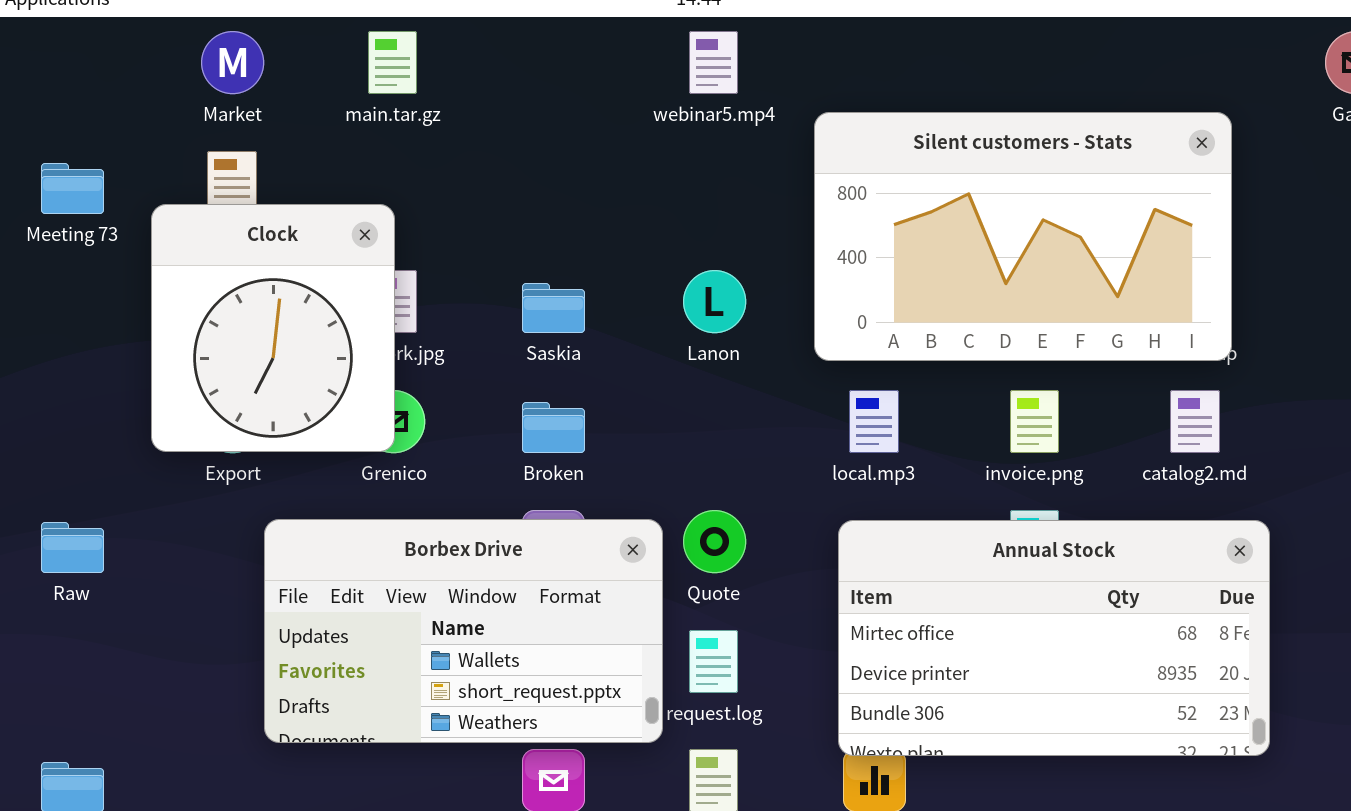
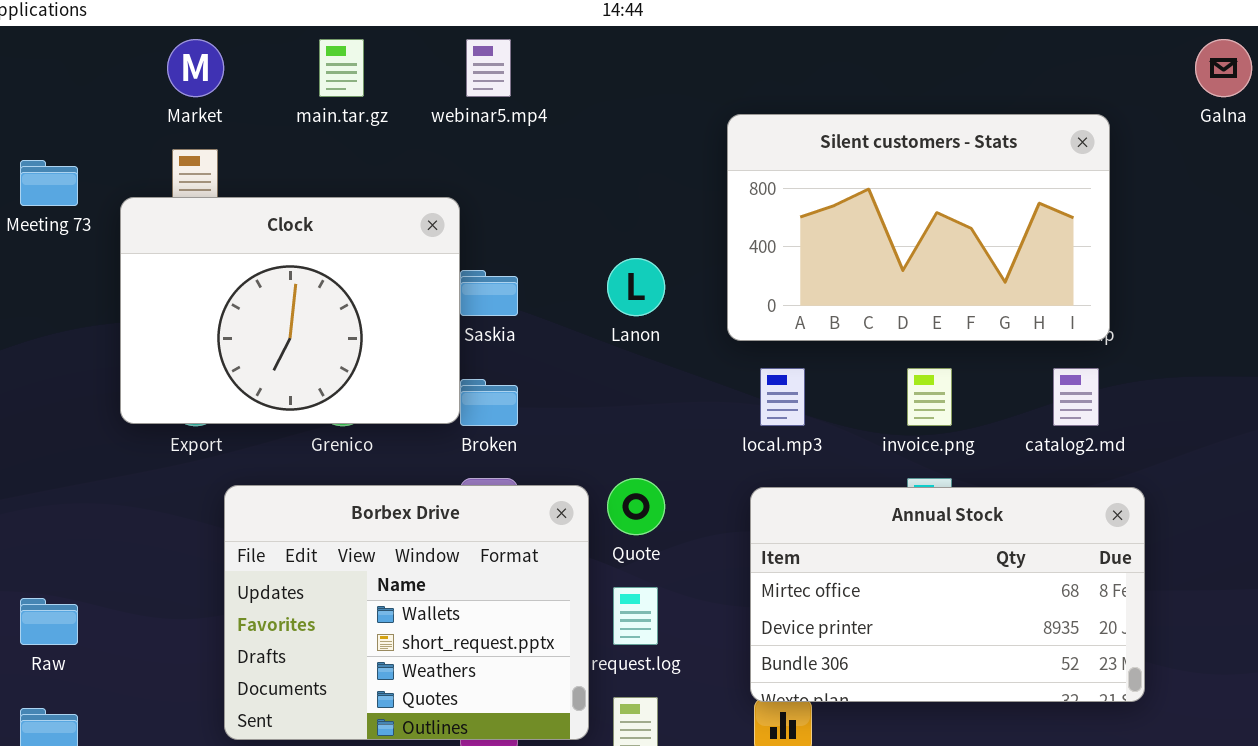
webinar5.mp4: [689,31,738,94] -> [466,39,511,97], moved
Clock: [151,204,395,452] -> [120,197,460,424], resized
Borbex Drive: [264,519,663,743] -> [224,485,589,740], resized
Raw: [41,522,104,573] -> [20,598,78,645], moved

